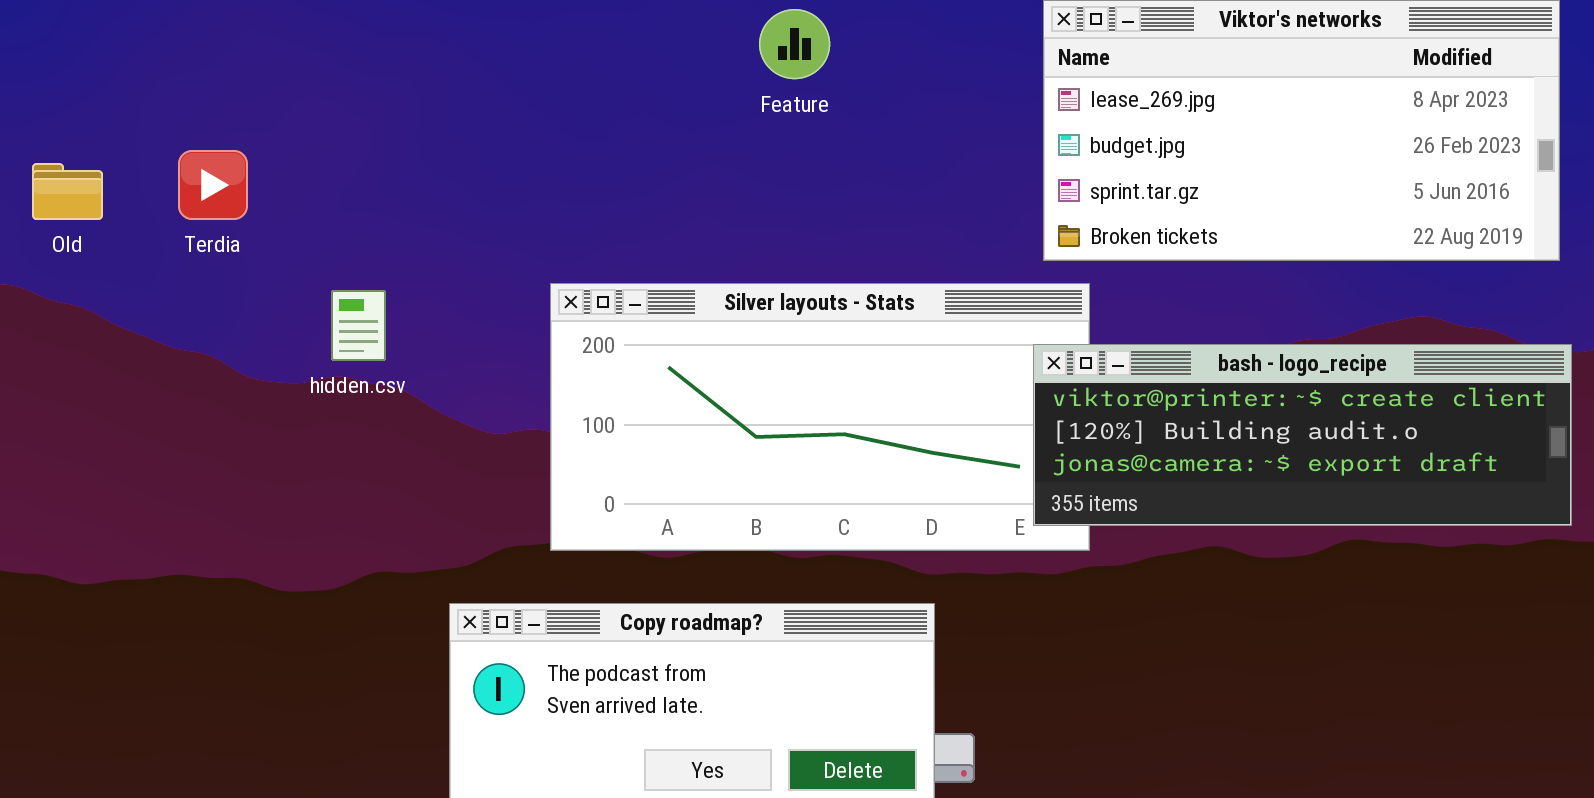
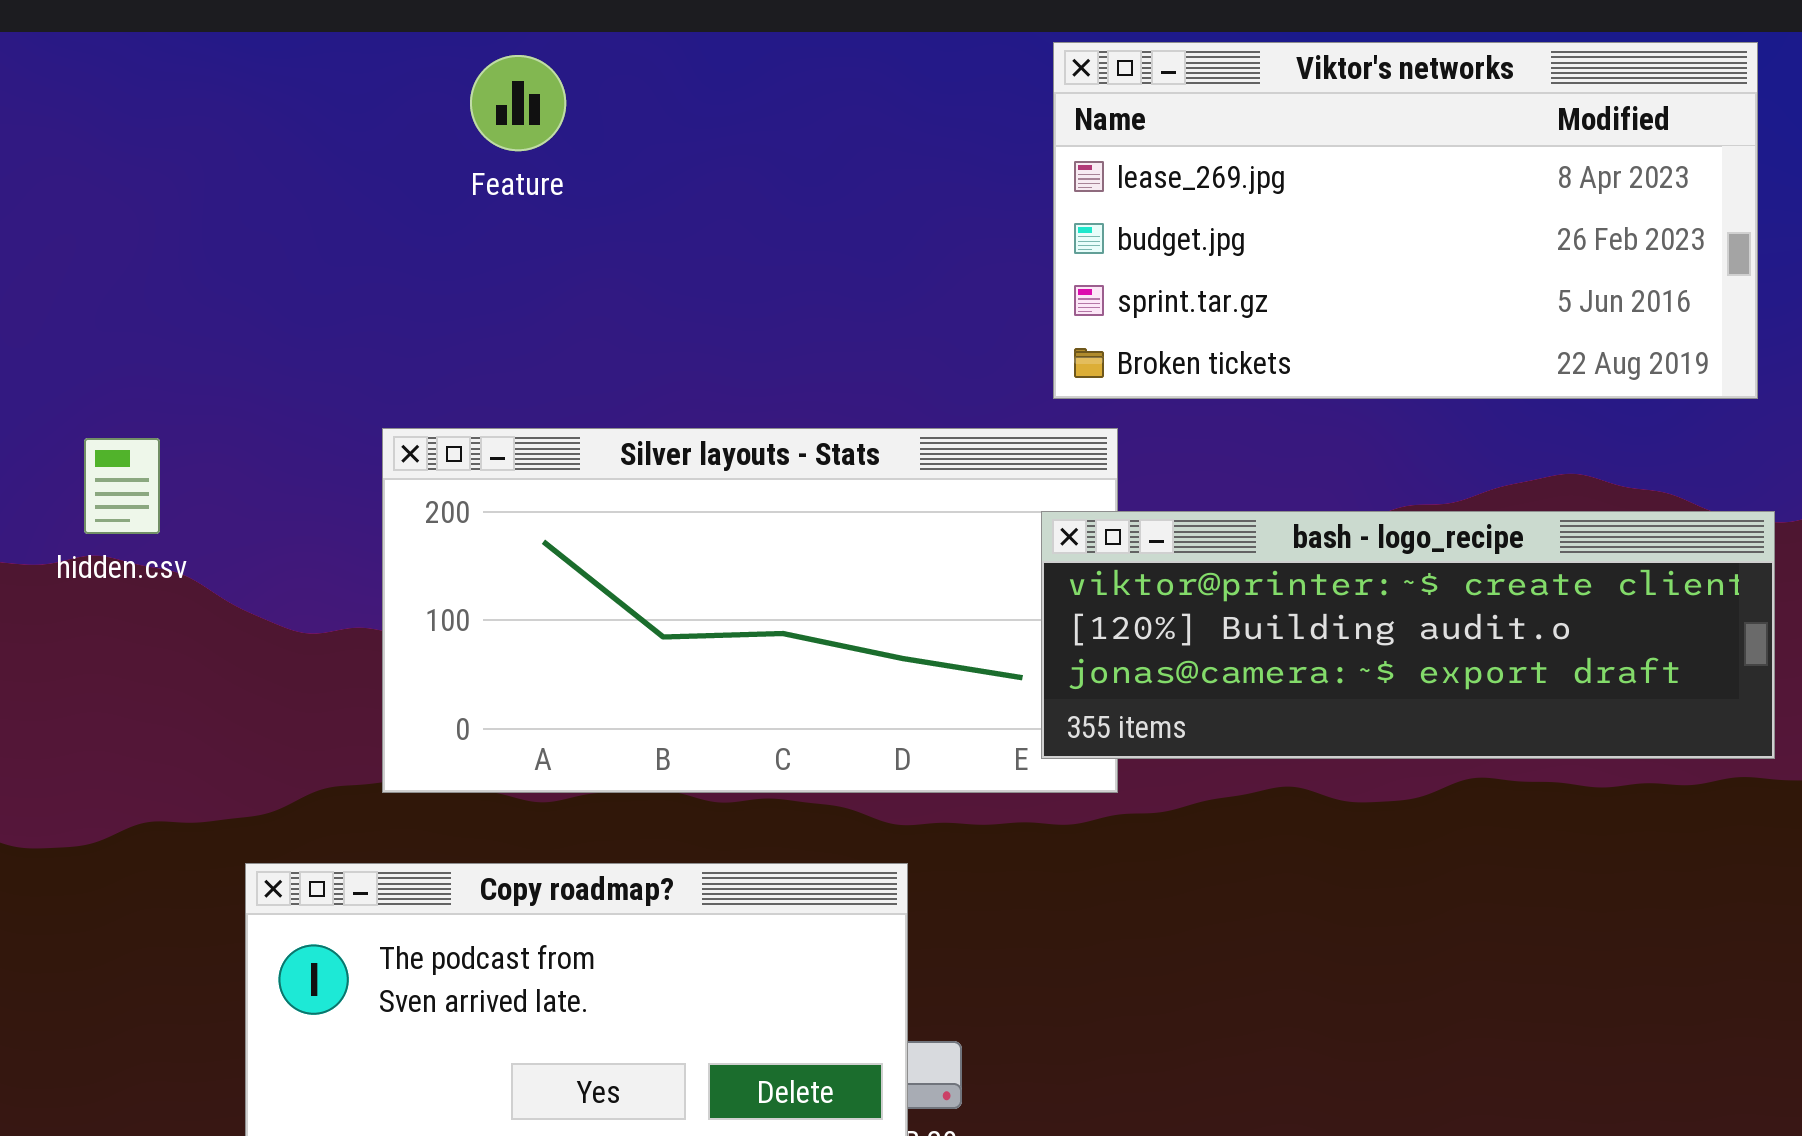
Feature: [759,9,830,79] -> [470,55,566,151], moved

